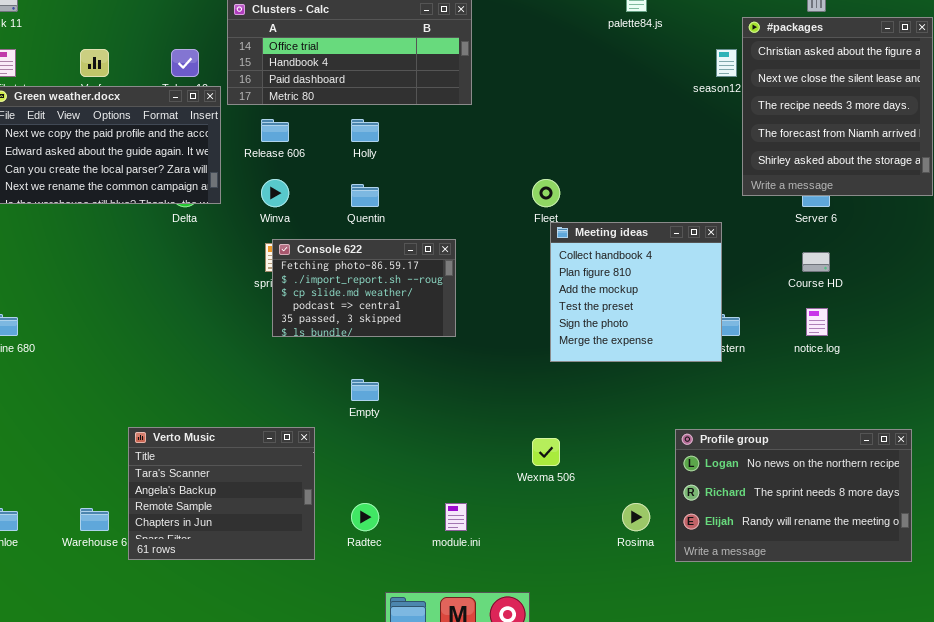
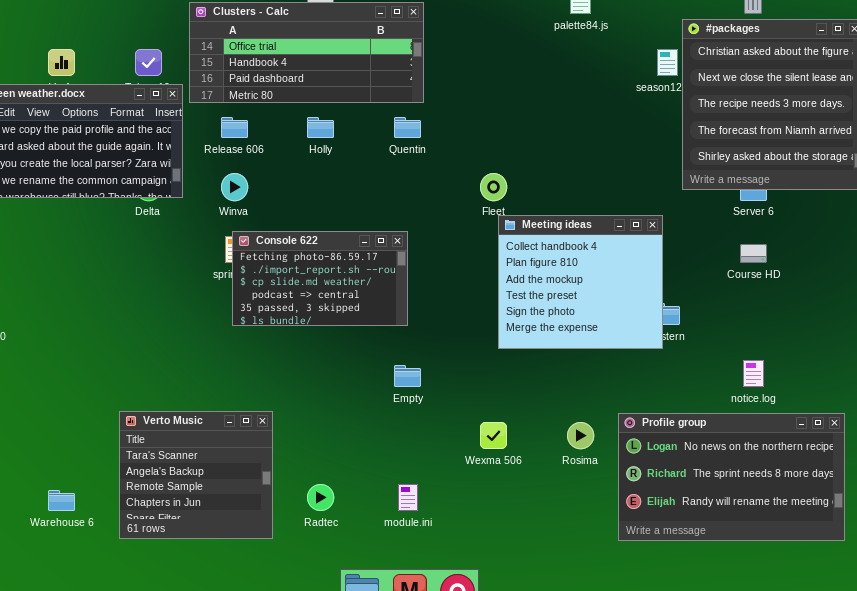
Quentin: [351,184,379,207] -> [394,117,421,138], moved
notice.log: [806,308,828,336] -> [743,360,764,387], moved
Empty: [351,379,379,401] -> [394,365,421,387], moved
Verto Music: [128,427,315,560] -> [119,411,273,539], resized
Rosima: [622,503,650,531] -> [567,422,594,449], moved

